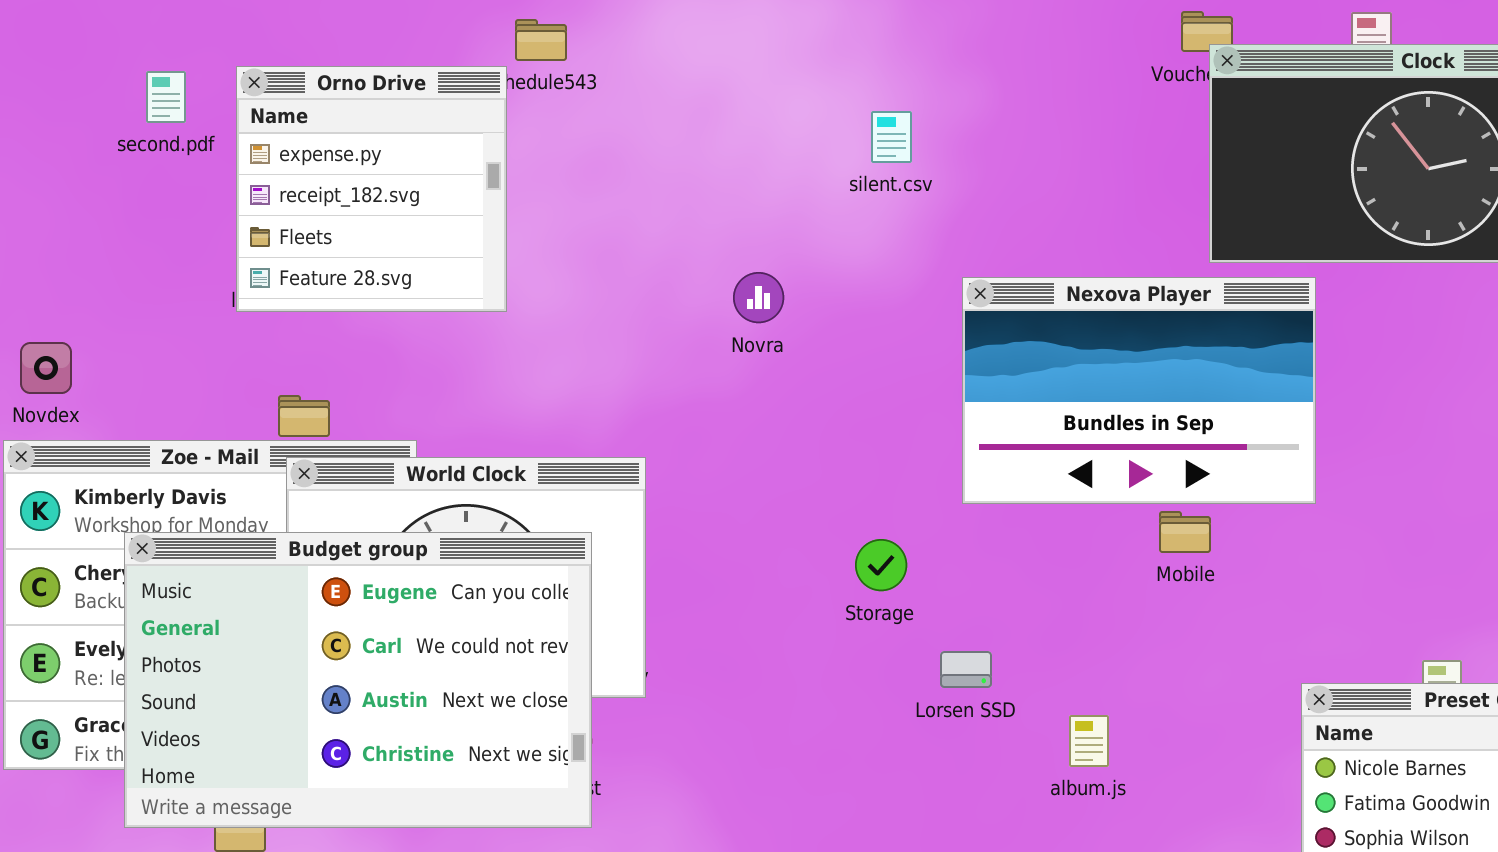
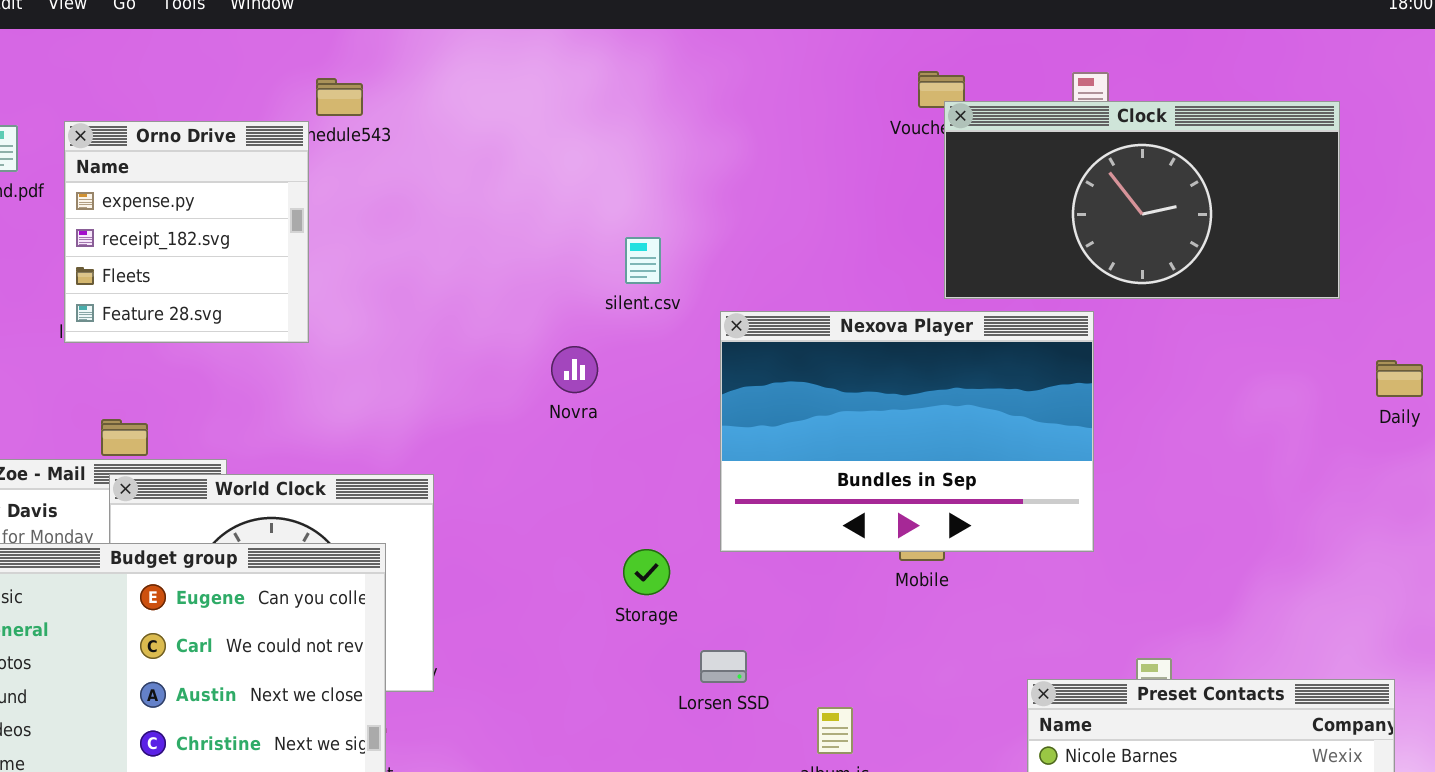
silent.csv: [871,111,912,163] -> [625,237,661,284], moved
Novra: [733,272,784,323] -> [551,346,598,393], moved
Nexova Player: [962,277,1316,504] -> [720,311,1094,552], resized

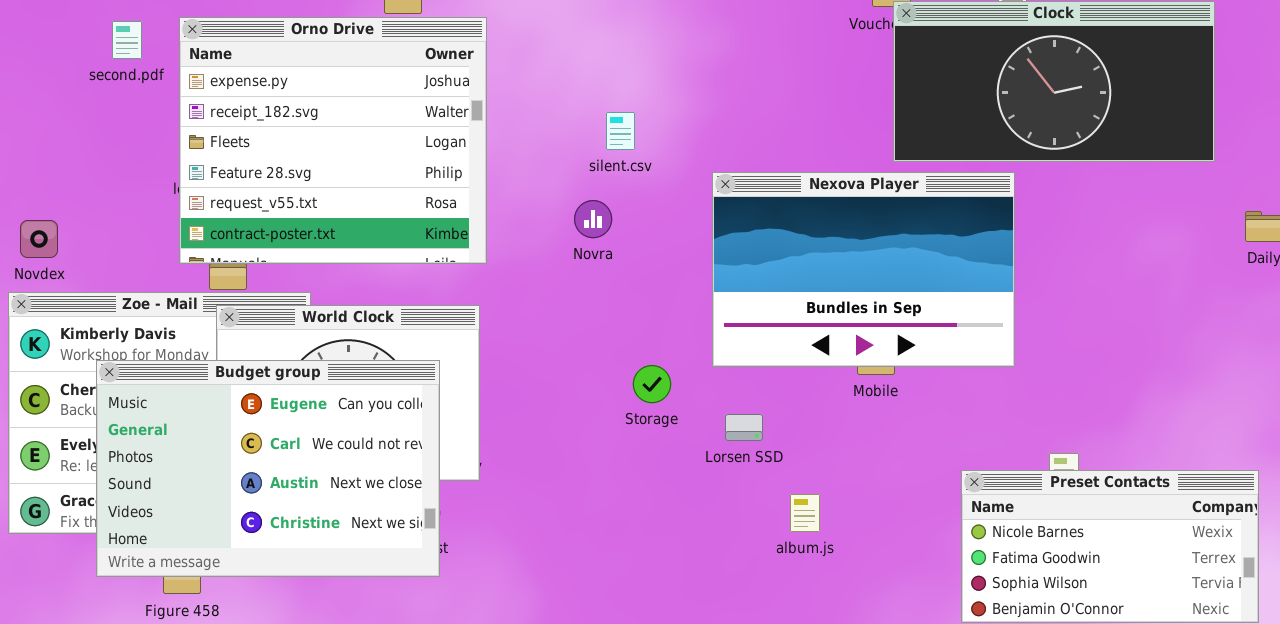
Orno Drive: [64,121,309,343] -> [179,17,487,264], resized
silent.csv: [625,237,661,284] -> [606,112,635,150], moved
Lorsen SSD: [700,650,747,683] -> [725,414,763,441], moved

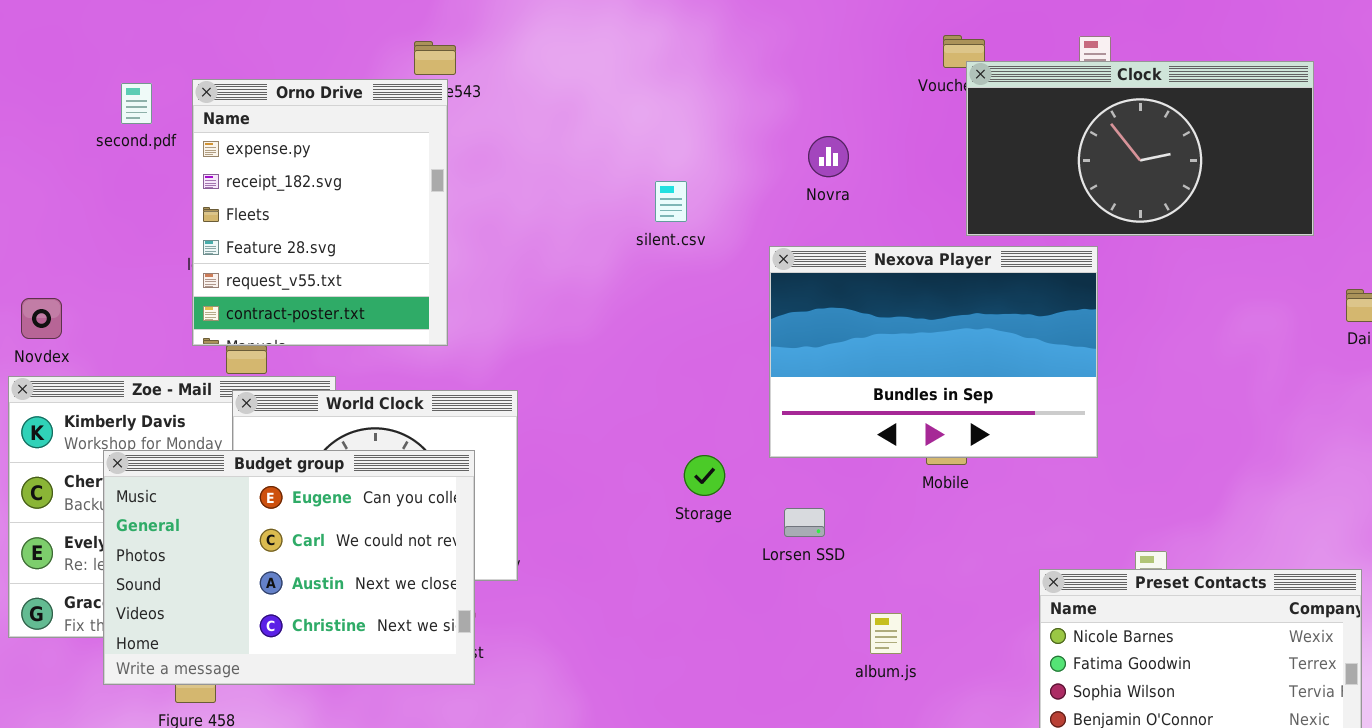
Orno Drive: [179,17,487,264] -> [192,79,448,346], resized
Novra: [574,200,612,238] -> [808,136,849,177], moved
album.js: [790,494,820,532] -> [870,613,902,654], moved

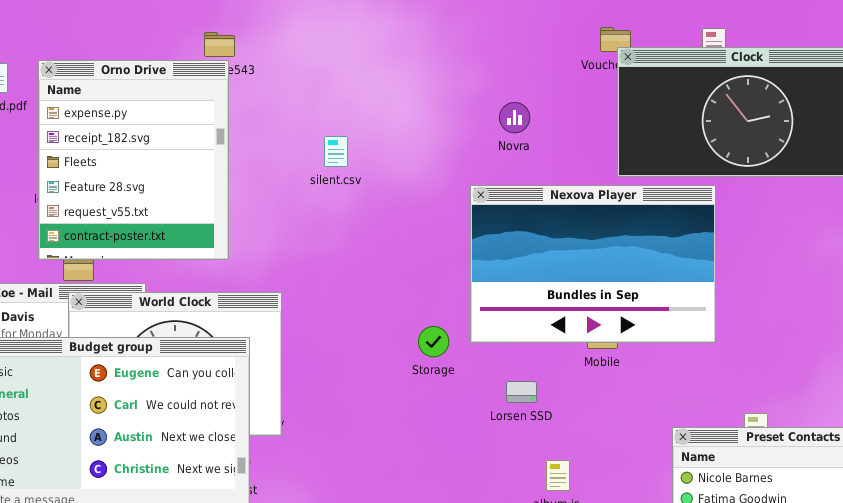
silent.csv: [655,181,687,222] -> [324,136,348,167], moved
Storage: [684,455,725,496] -> [418,326,449,357], moved
Lorsen SSD: [784,508,825,537] -> [506,381,537,403], moved

